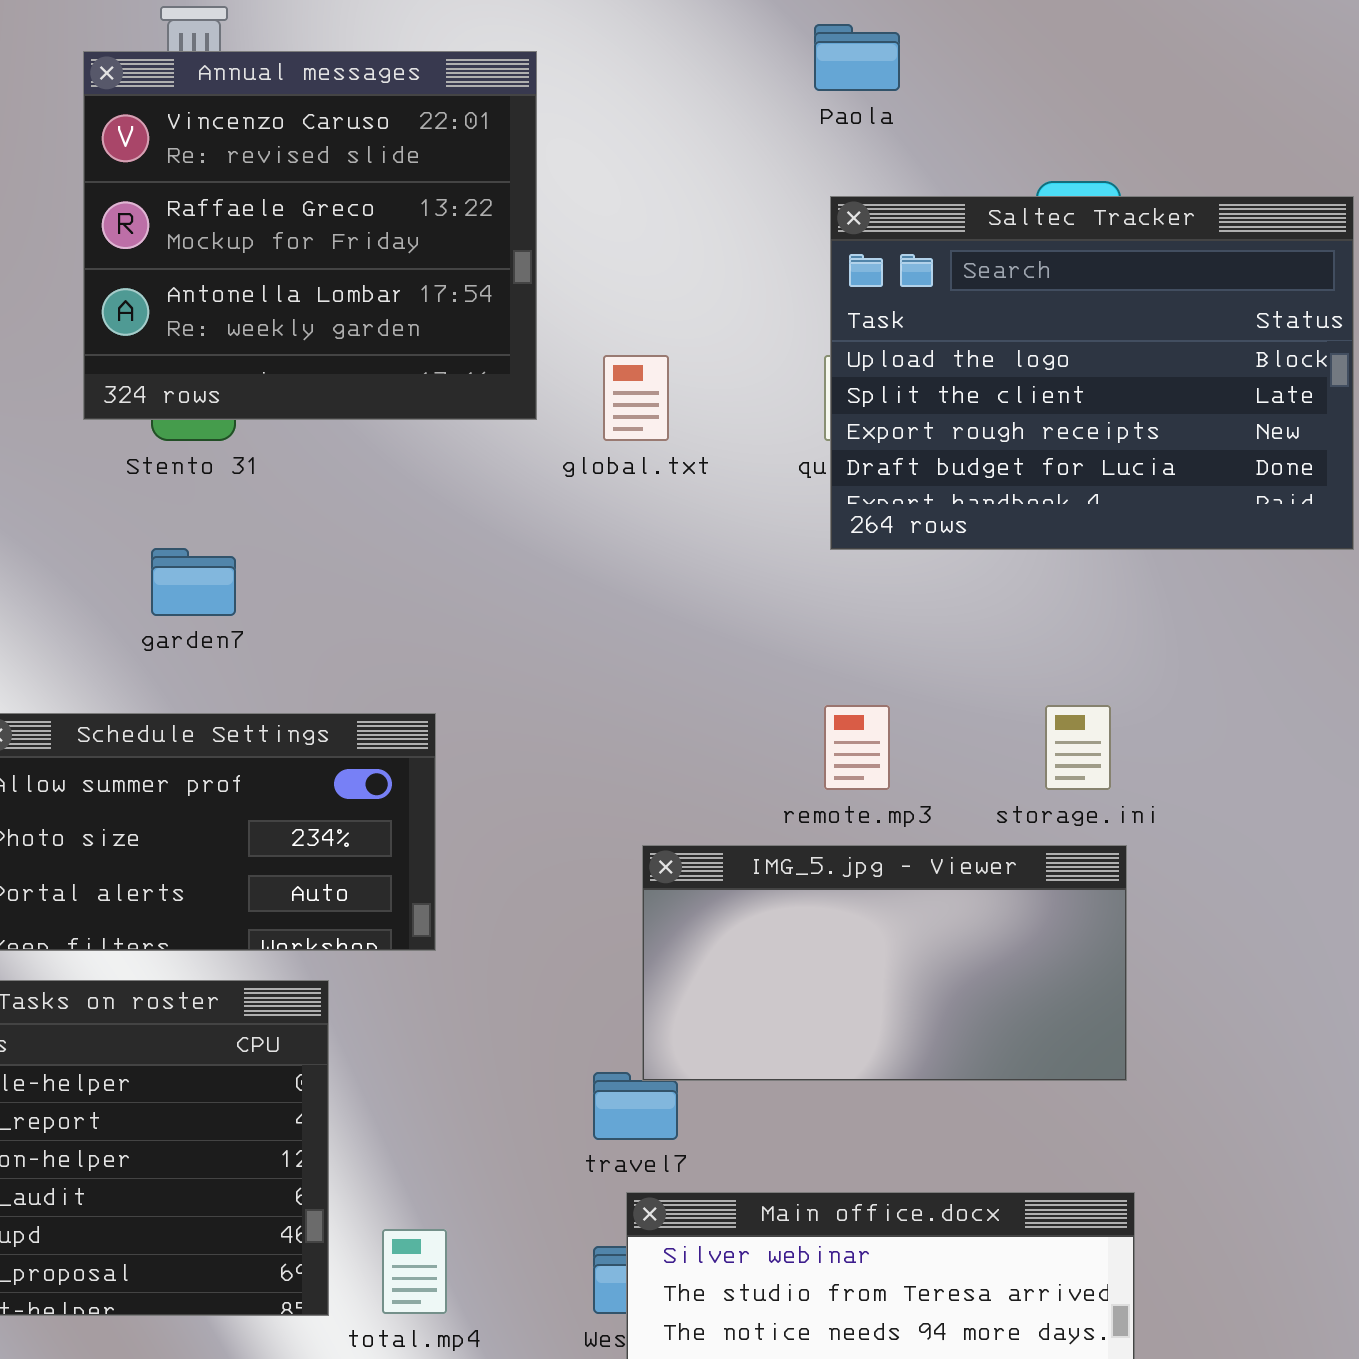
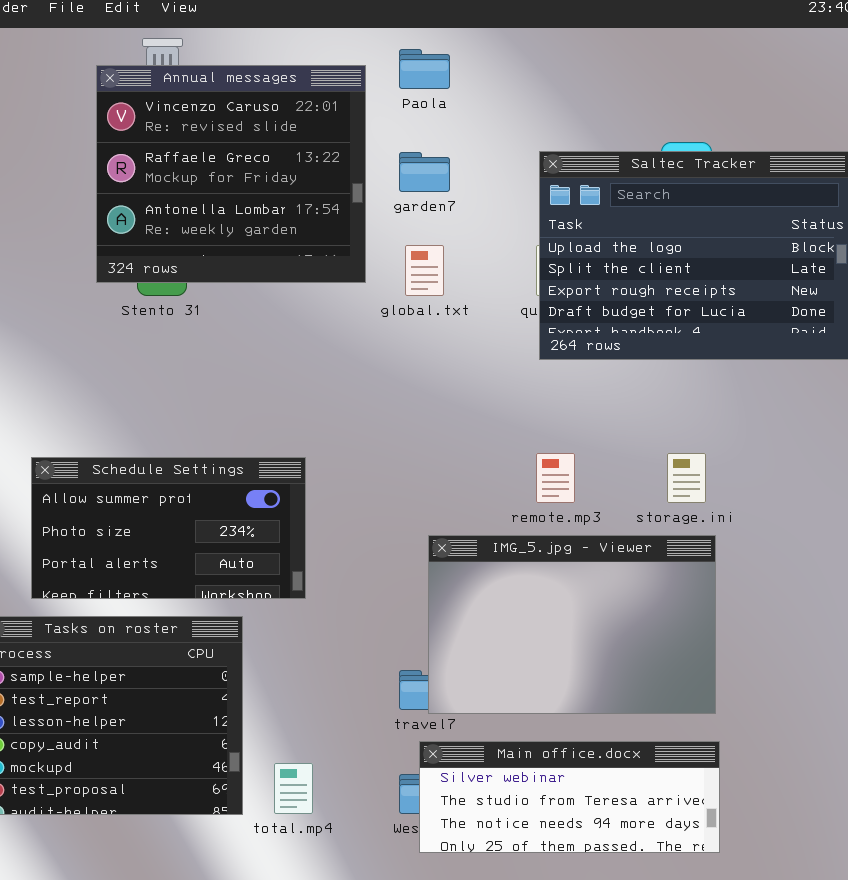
Paola: [814,24,900,91] -> [399,49,450,89], moved
garden7: [151,548,236,616] -> [399,152,450,192], moved
IMG_5.jpg - Viewer: [642,845,1127,1081] -> [428,535,716,714], resized

